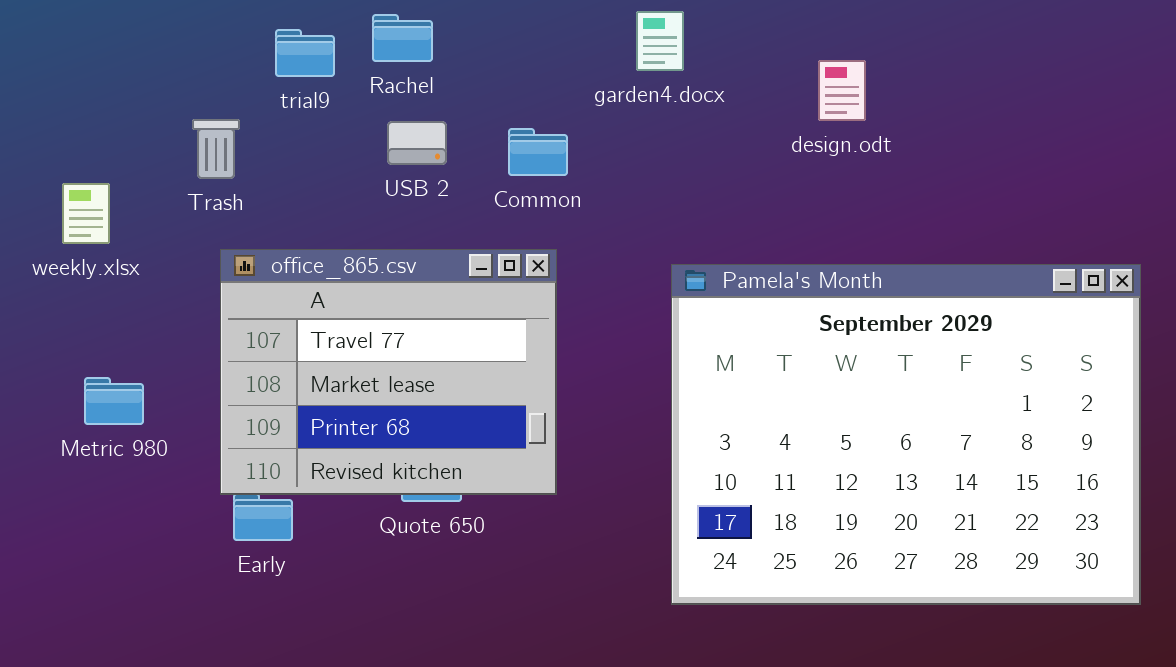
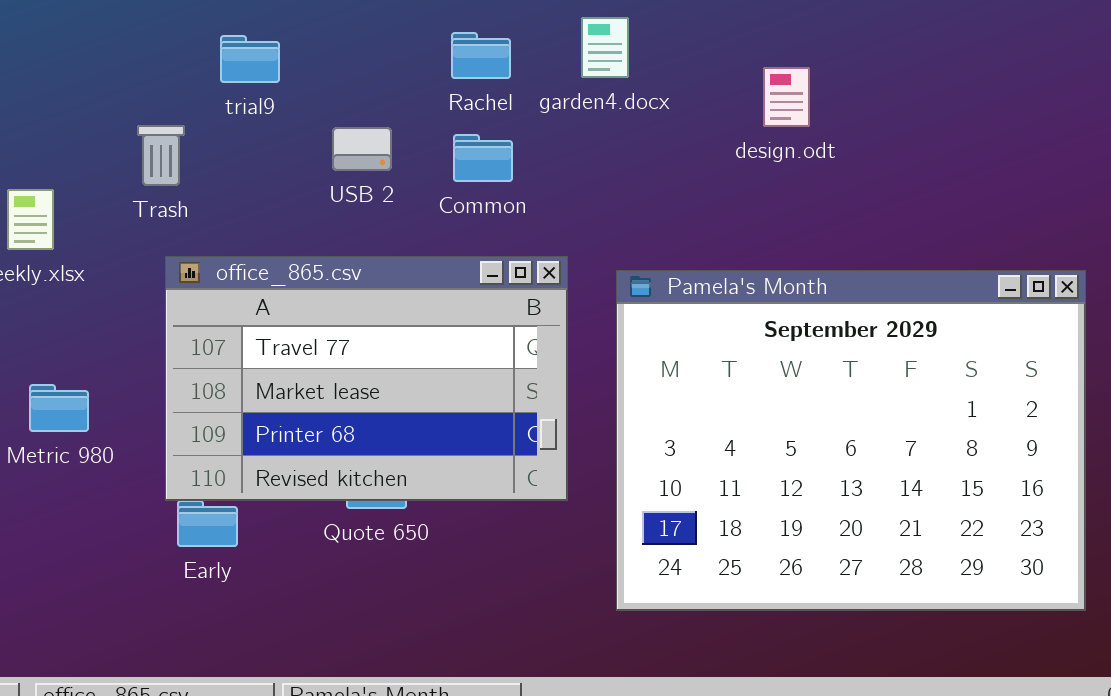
Rachel: [372,14,433,62] -> [451,32,511,79], moved
office_865.csv: [220,249,557,495] -> [165,256,568,501], resized

